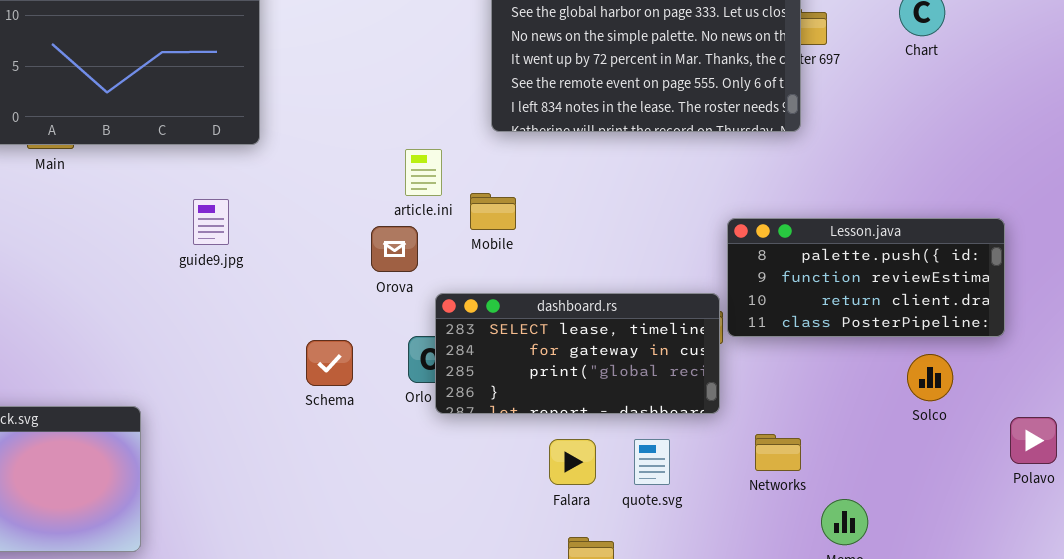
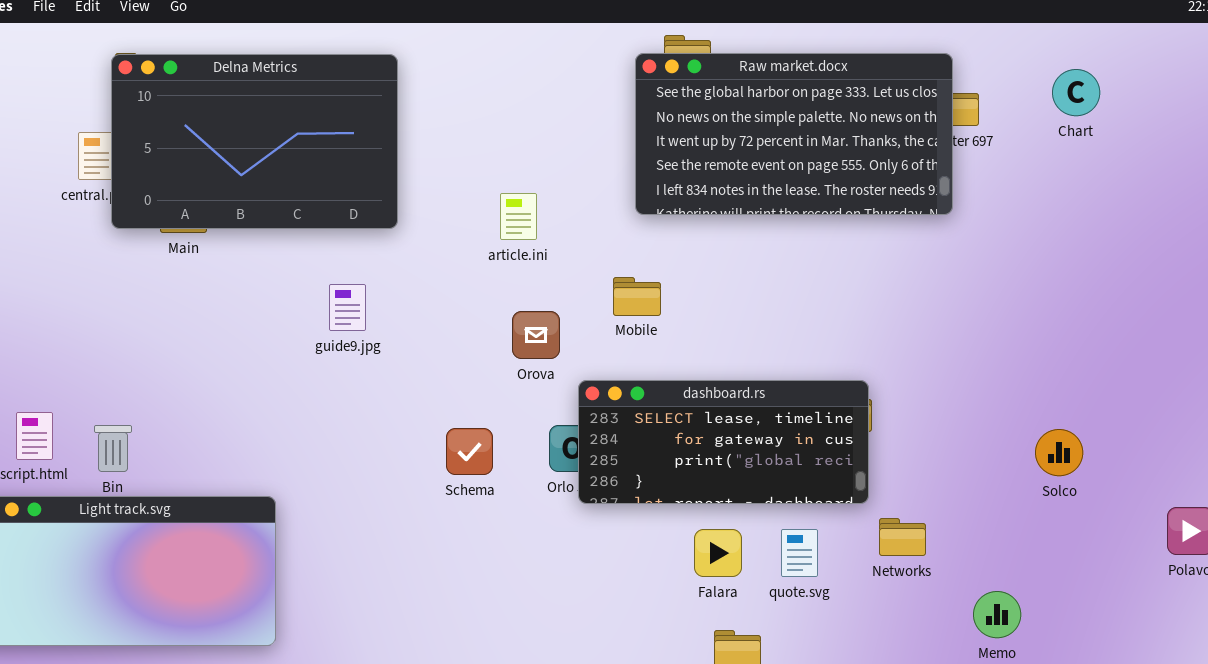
article.ini: [405,149,442,196] -> [500,193,537,240], moved
Lesson.java: [727,218,1005,337] -> none, closed
Solco: [907,354,953,401] -> [1035,429,1083,476], moved
Networks: [755,434,801,471] -> [879,518,926,556], moved

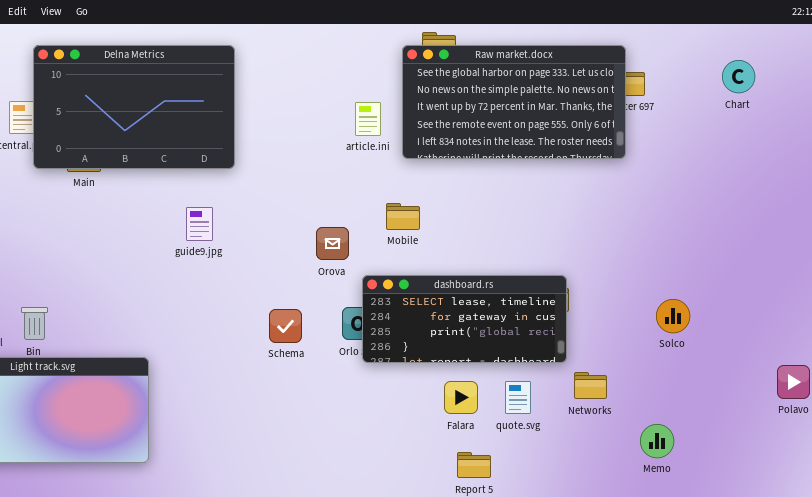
Chart: [1052,69,1100,116] -> [722,60,755,93], moved
article.ini: [500,193,537,240] -> [355,102,381,136], moved
Solco: [1035,429,1083,476] -> [656,299,690,333], moved

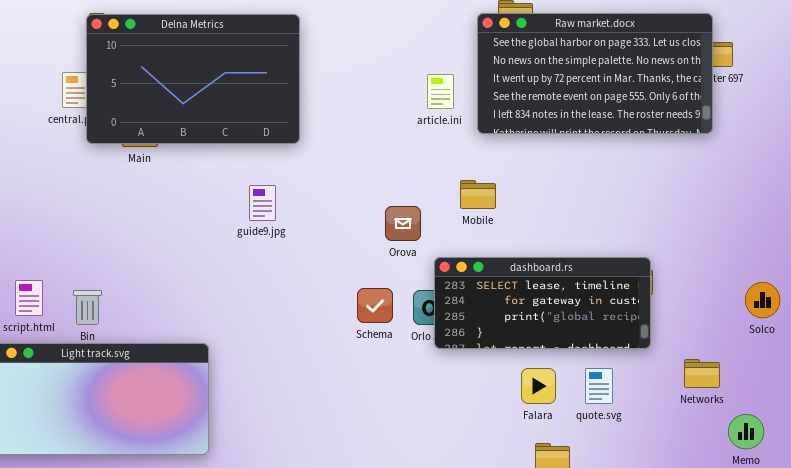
Schema: [269,309,302,343] -> [357,288,393,323], moved
Networks: [574,372,607,399] -> [684,359,720,388], moved

